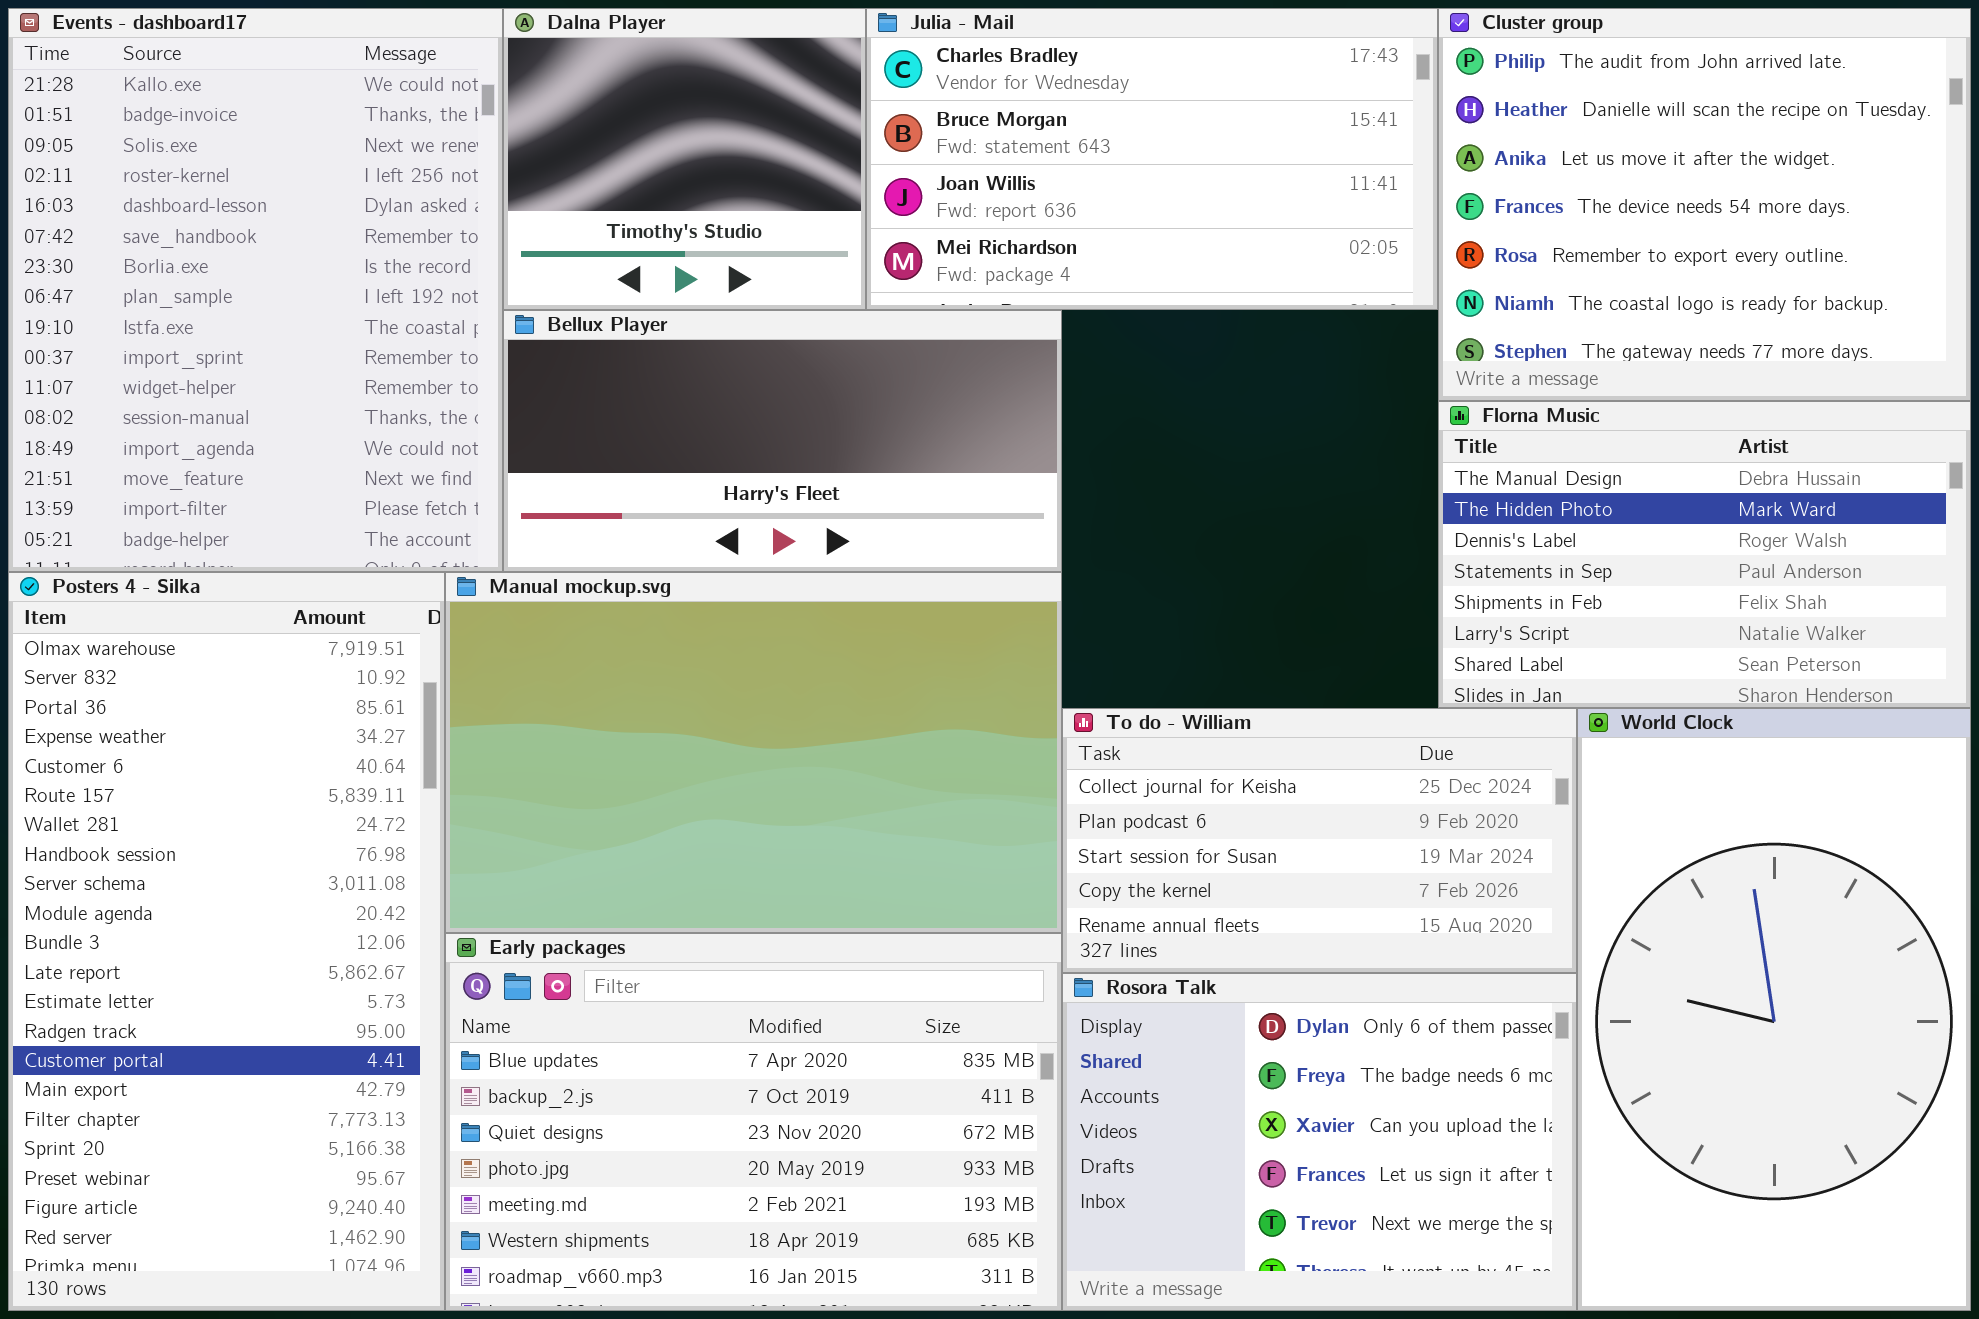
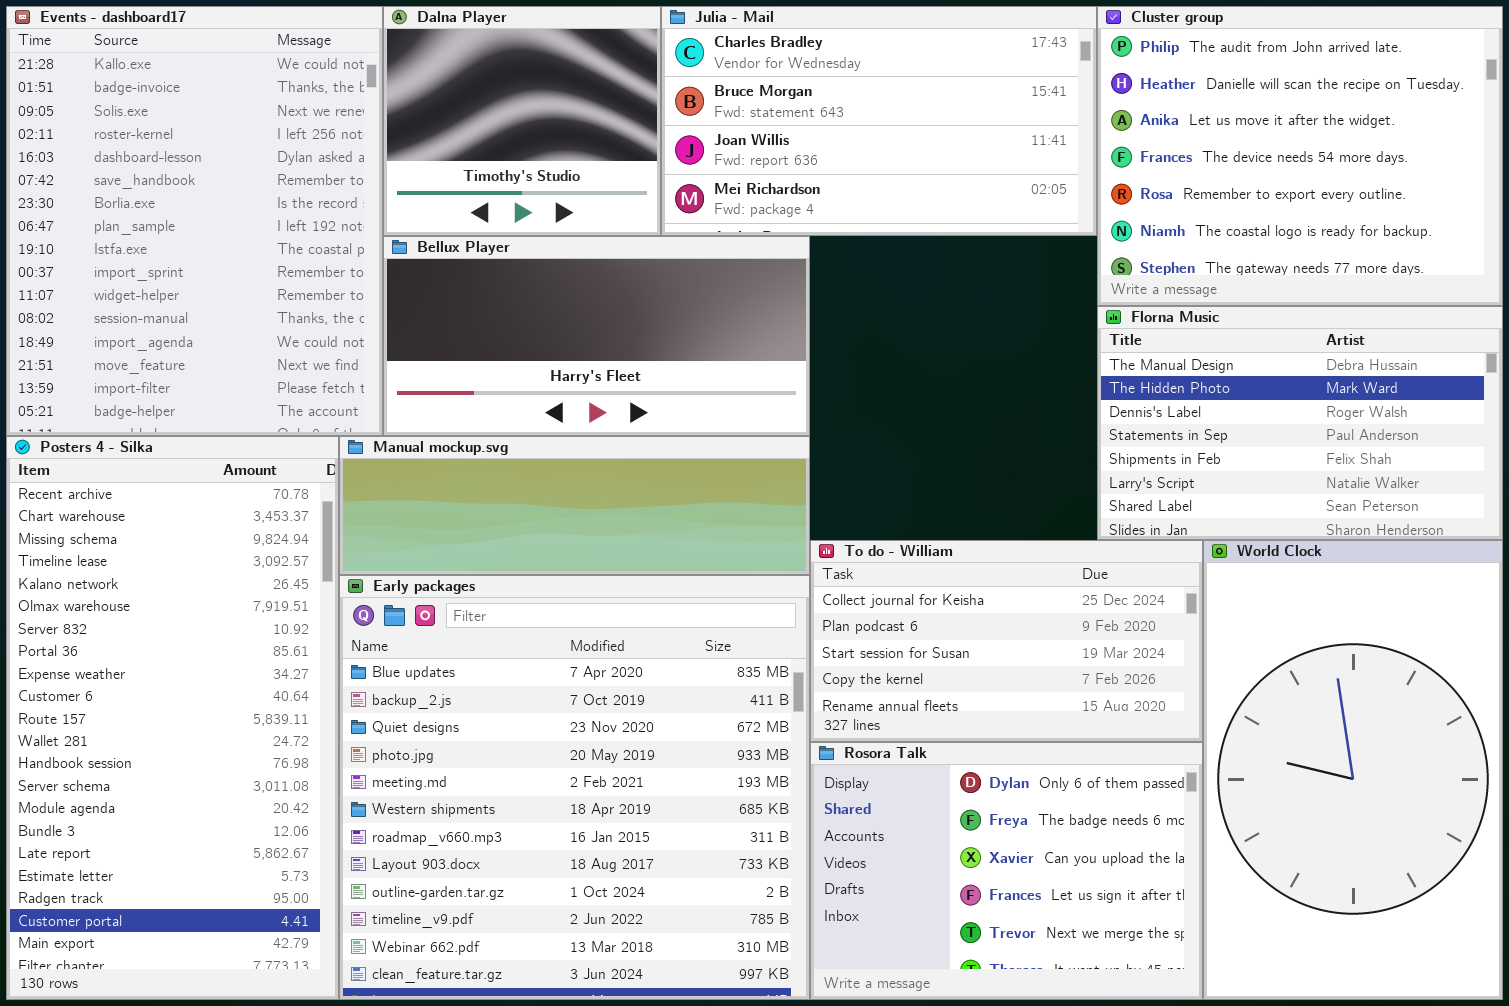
Posters 4 - Silka: [8,572,445,1311] -> [6,436,339,1000], scrolled up 5 rows
Manual mockup.svg: [445,572,1062,933] -> [339,436,810,575], resized
Early packages: [445,933,1062,1311] -> [339,575,810,1000], resized

